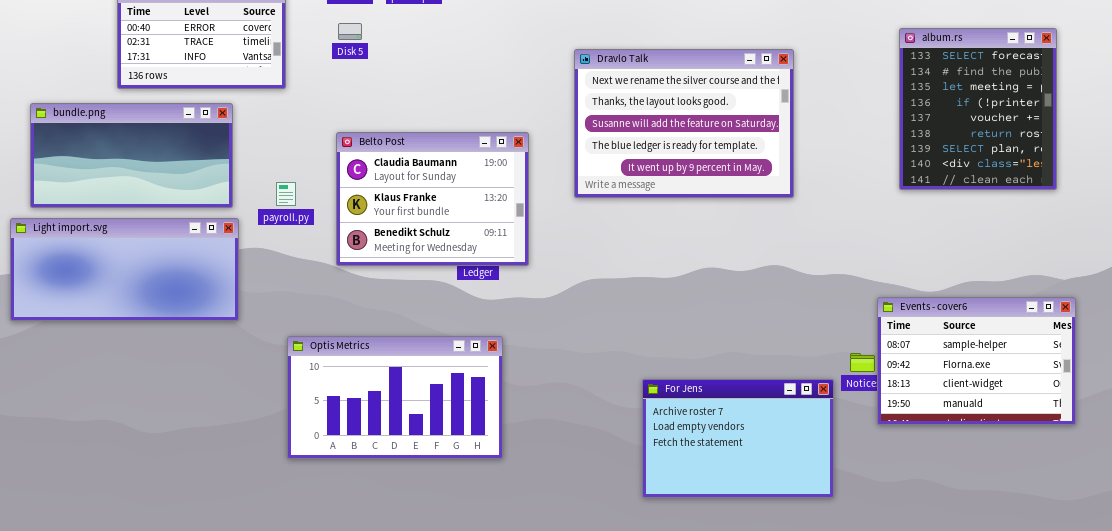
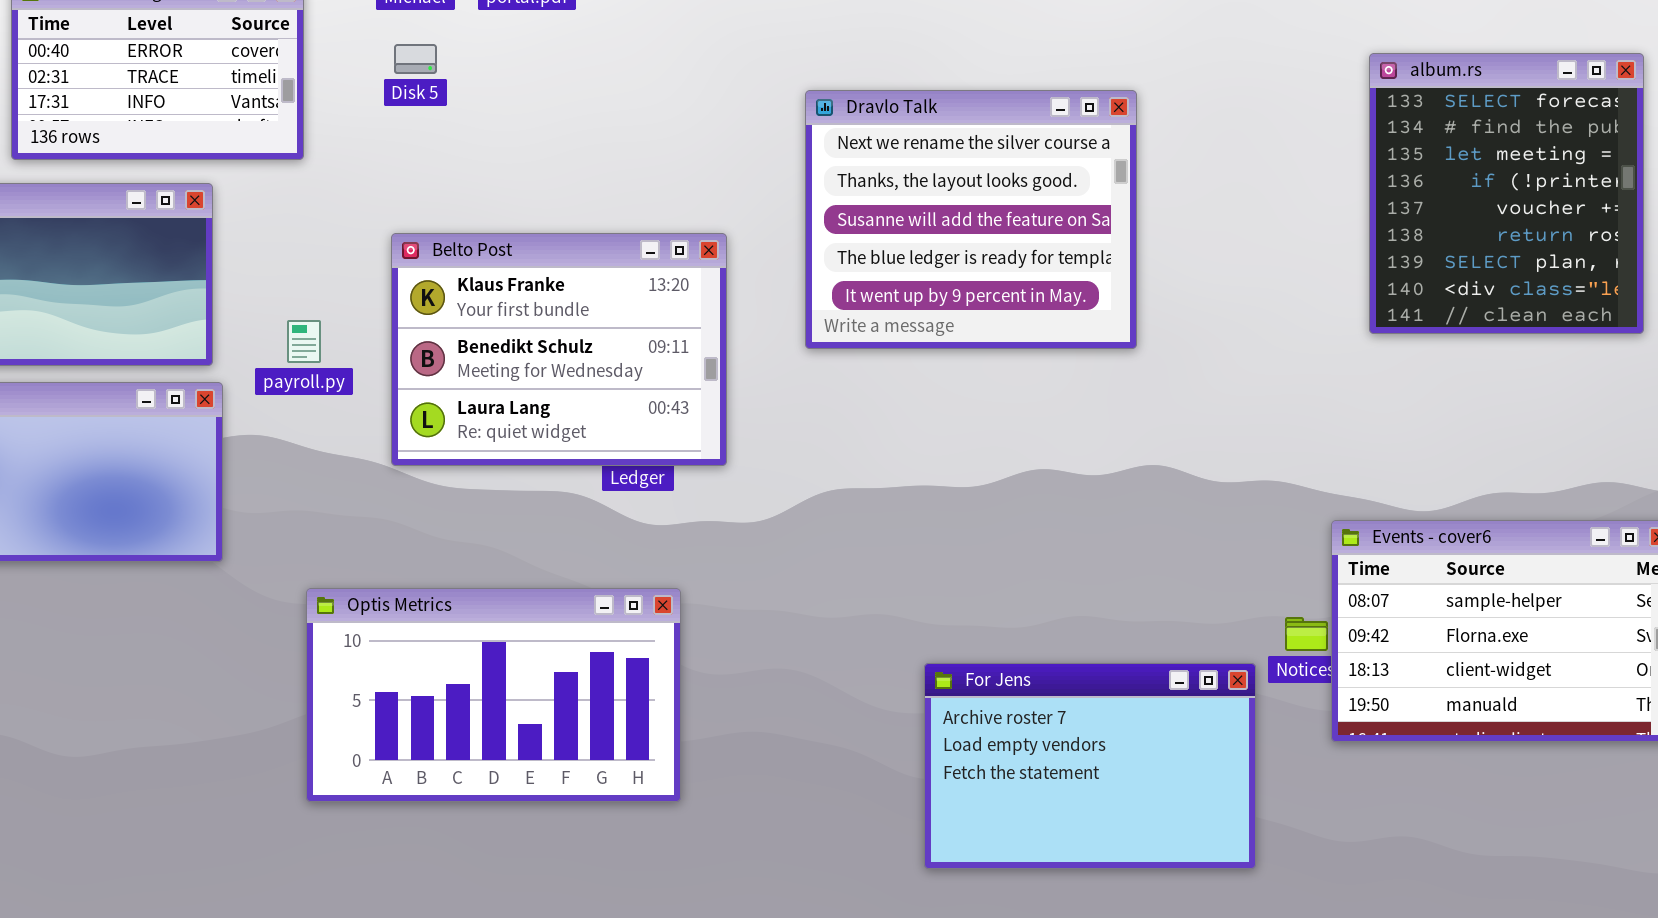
Dravlo Talk: [574,49,794,198] -> [805,90,1137,349], resized
Belto Post: [336,132,529,266] -> [391,233,727,466], scrolled down 1 row

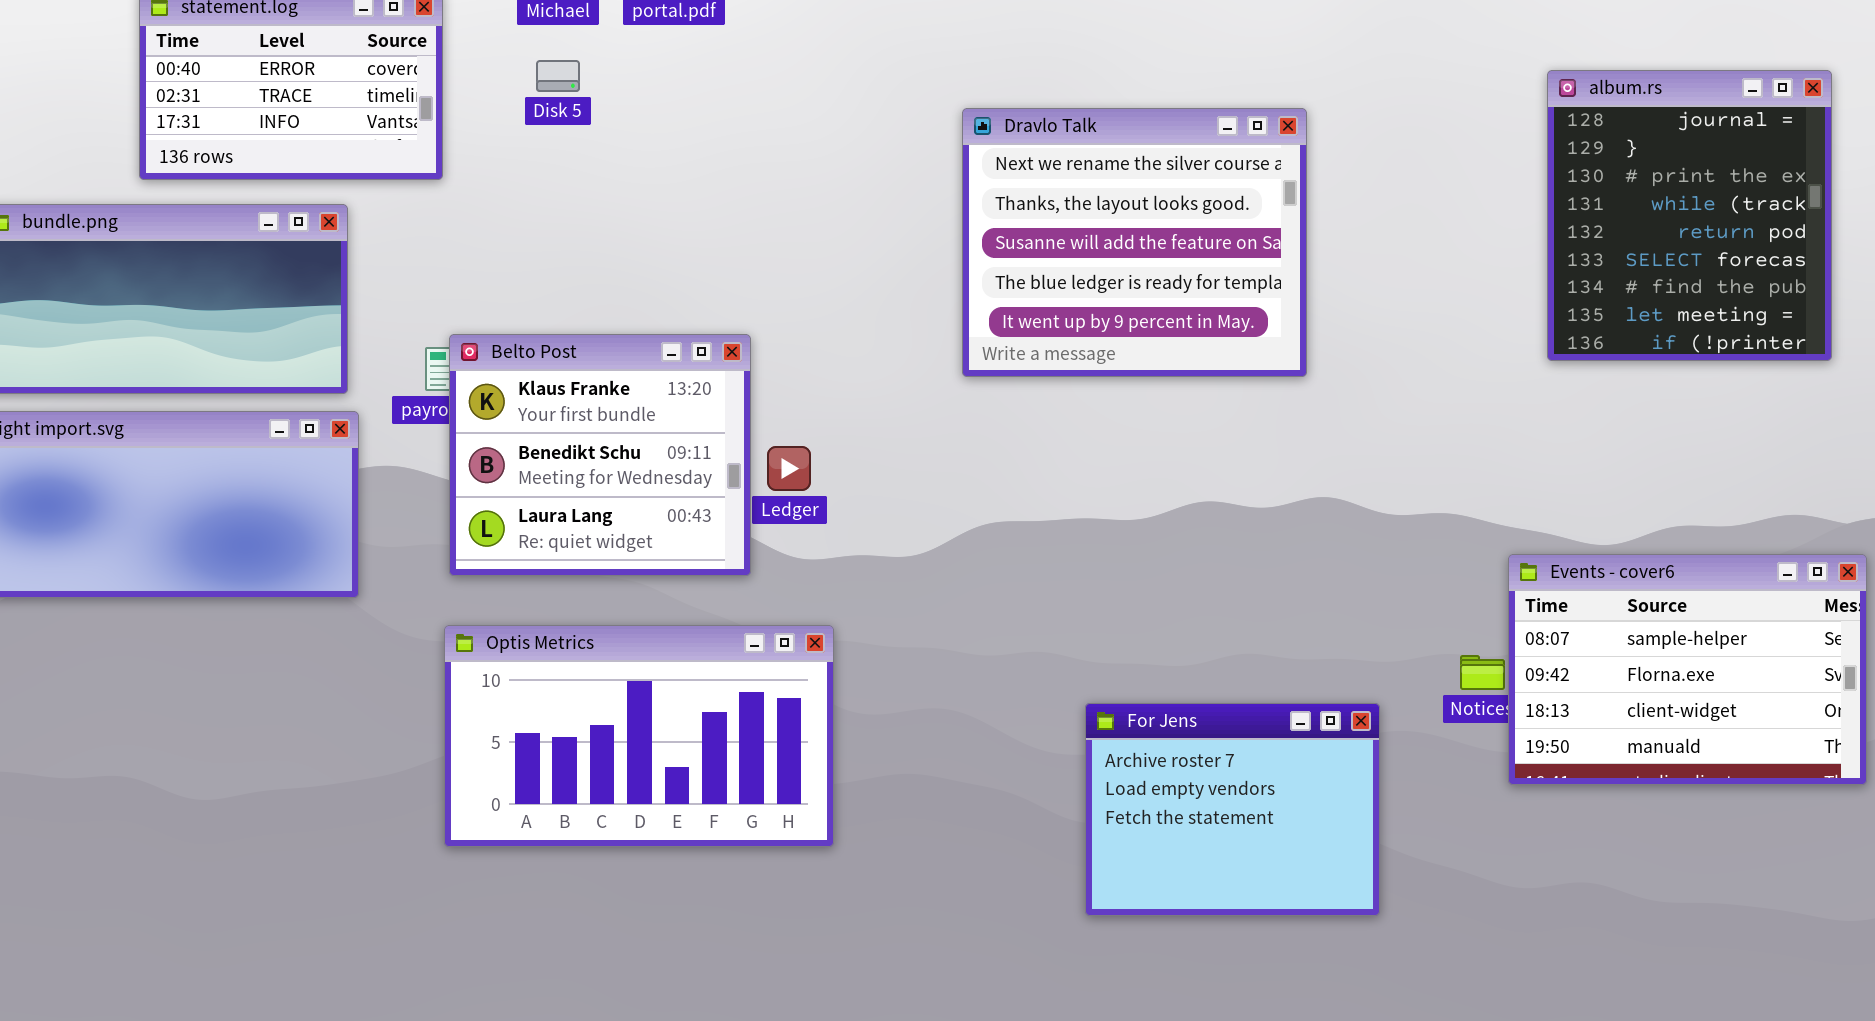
album.rs: [1369,53,1644,334] -> [1547,70,1832,361], scrolled up 5 rows
Belto Post: [391,233,727,466] -> [449,334,751,576], moved, resized
For Jens: [924,663,1256,869] -> [1085,703,1380,916], resized

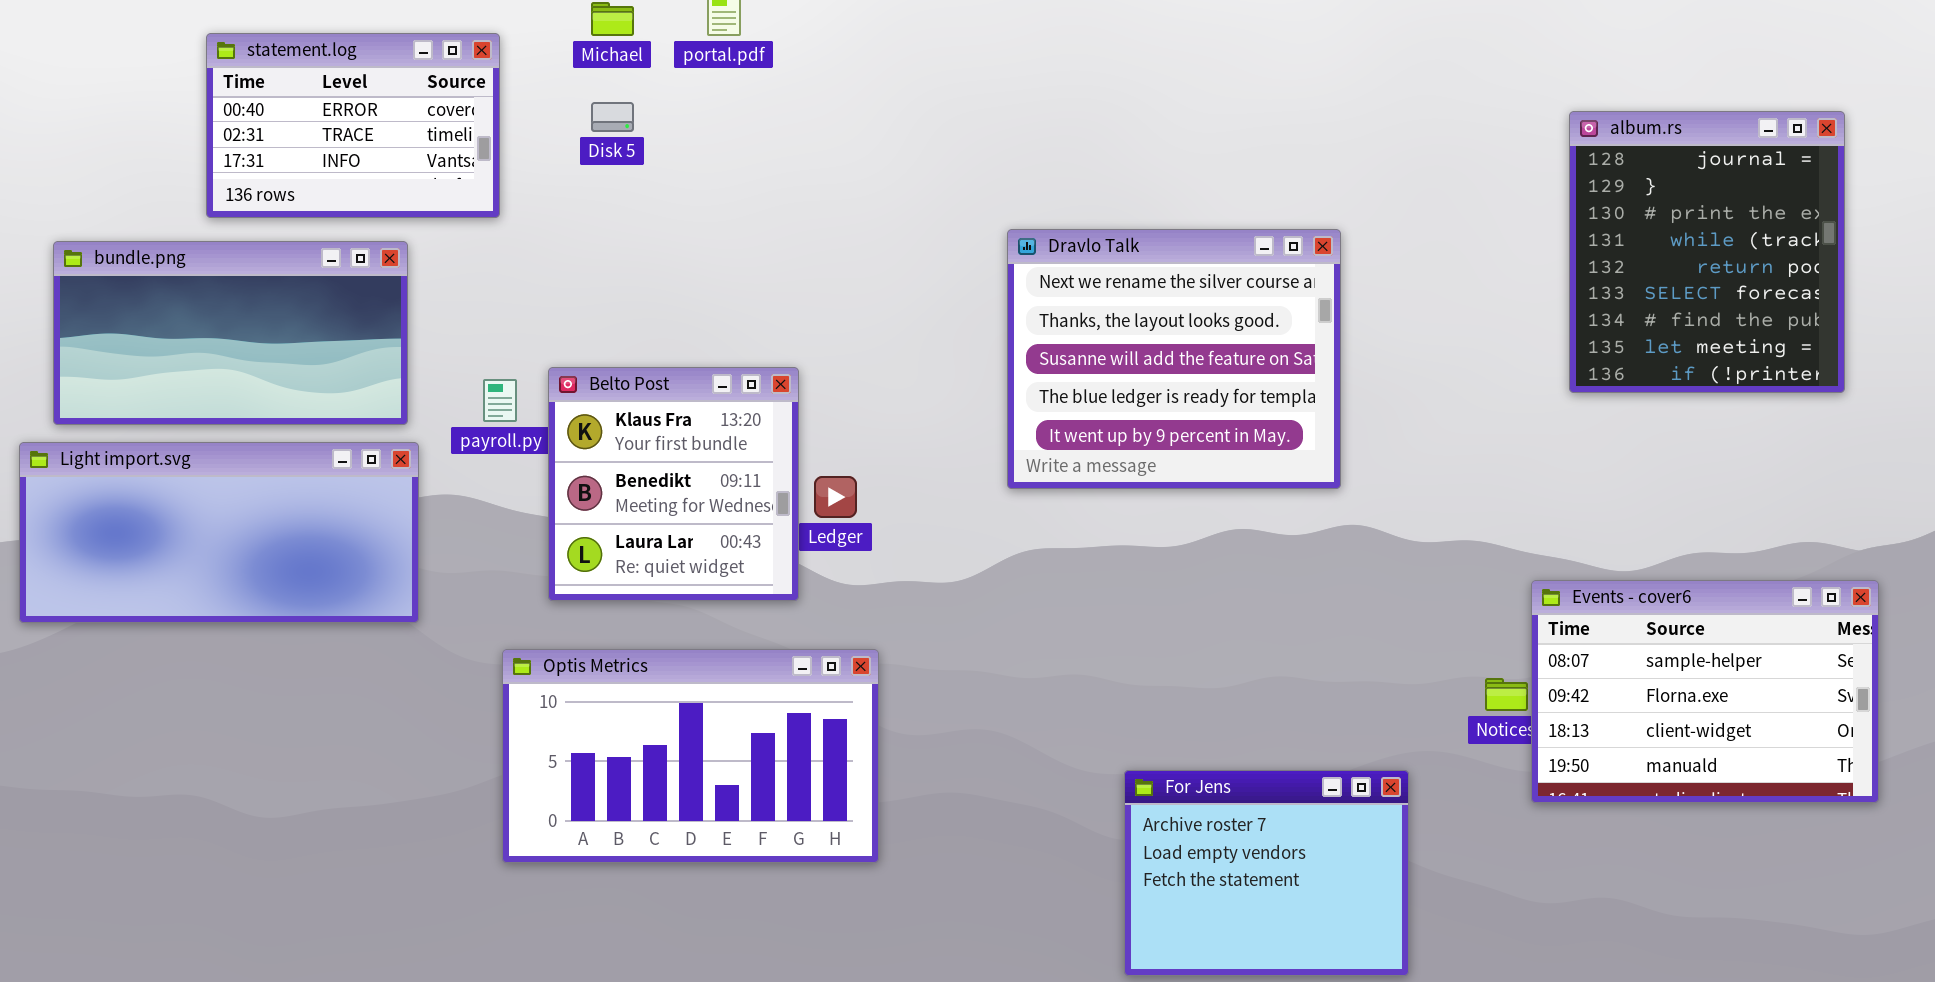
Dravlo Talk: [962,108,1307,377] -> [1007,229,1341,489], moved
Belto Post: [449,334,751,576] -> [548,367,799,601], resized
For Jens: [1085,703,1380,916] -> [1124,770,1409,976], moved

